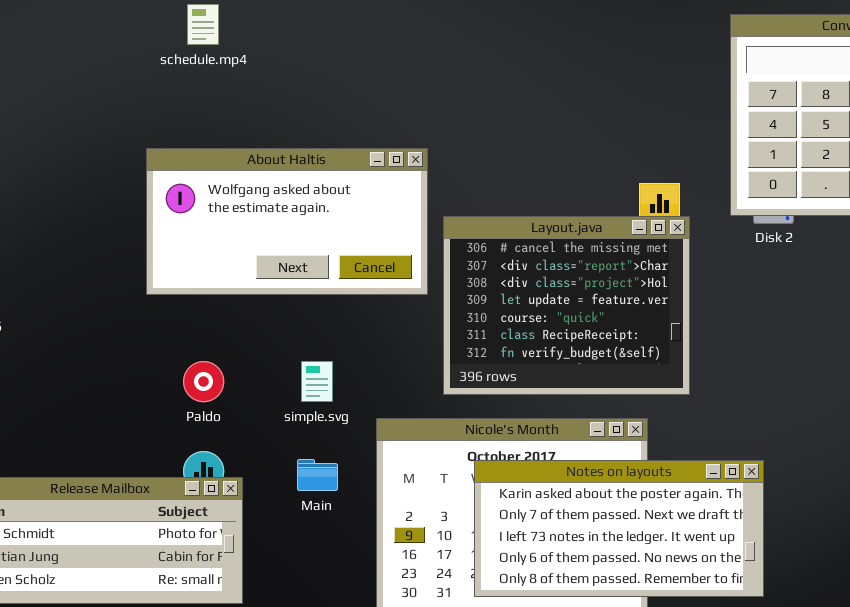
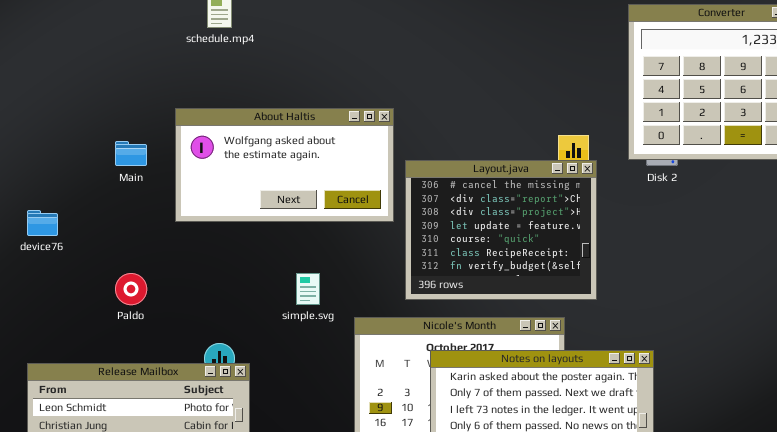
Paldo: [183,361,224,402] -> [115,273,147,305], moved
Main: [297,459,338,491] -> [115,141,147,166], moved

